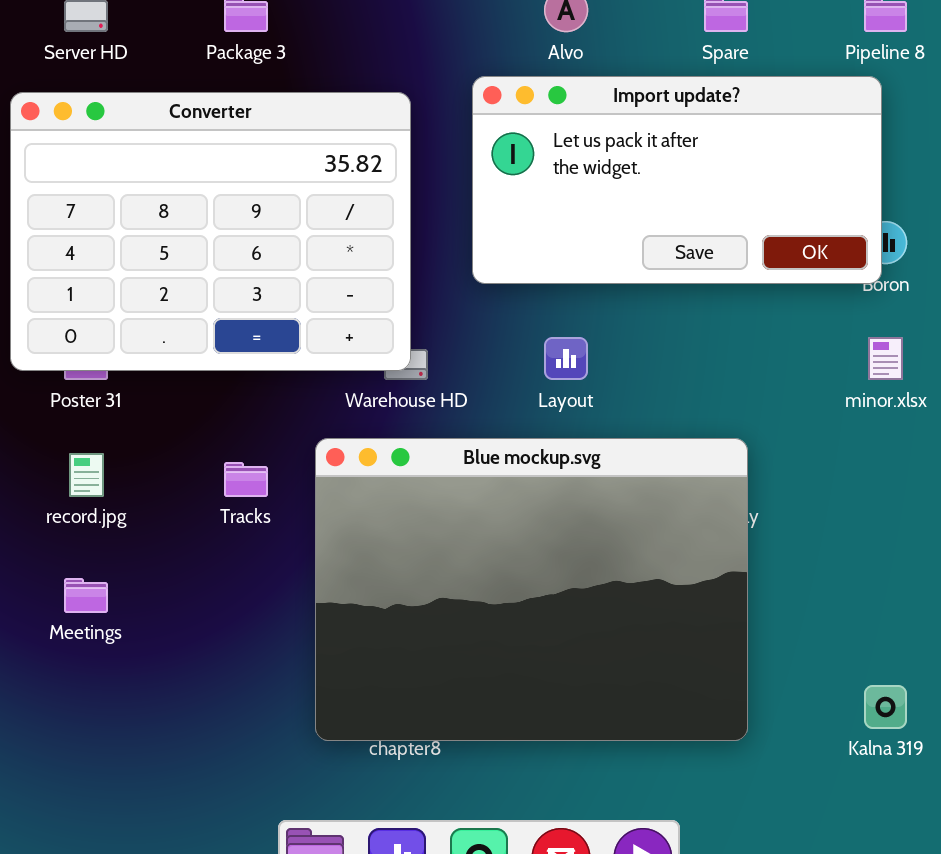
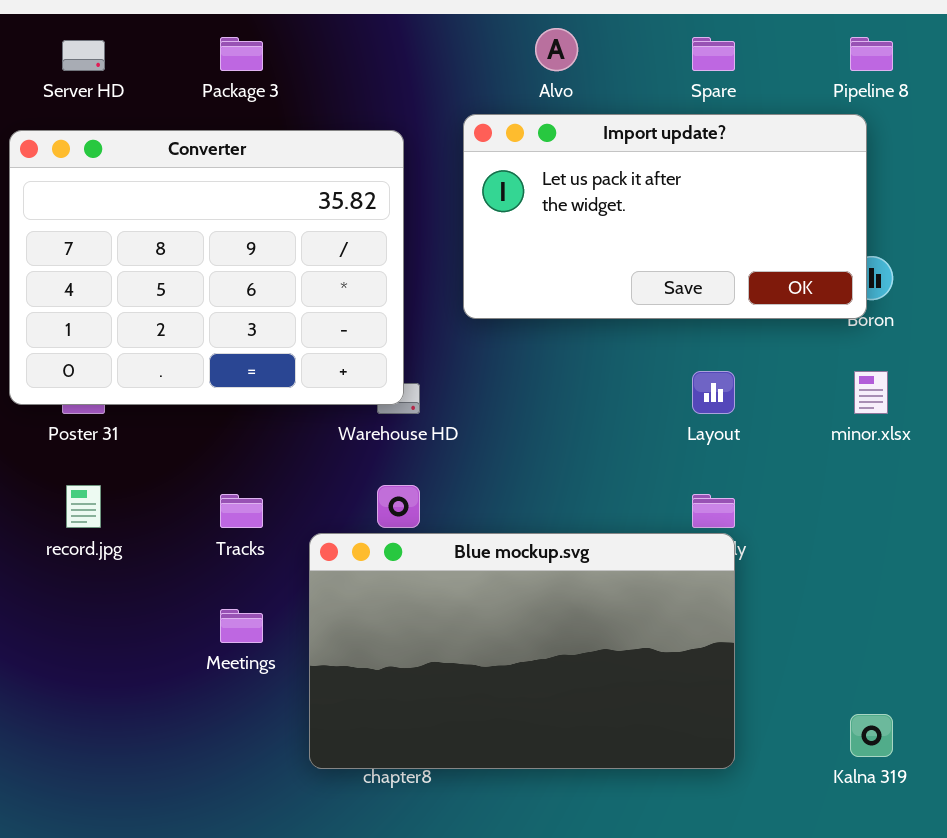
Layout: [544,337,588,380] -> [692,371,735,414], moved
Blue mockup.svg: [315,438,748,741] -> [309,533,735,769], resized
Meetings: [64,578,108,613] -> [220,609,263,643], moved

